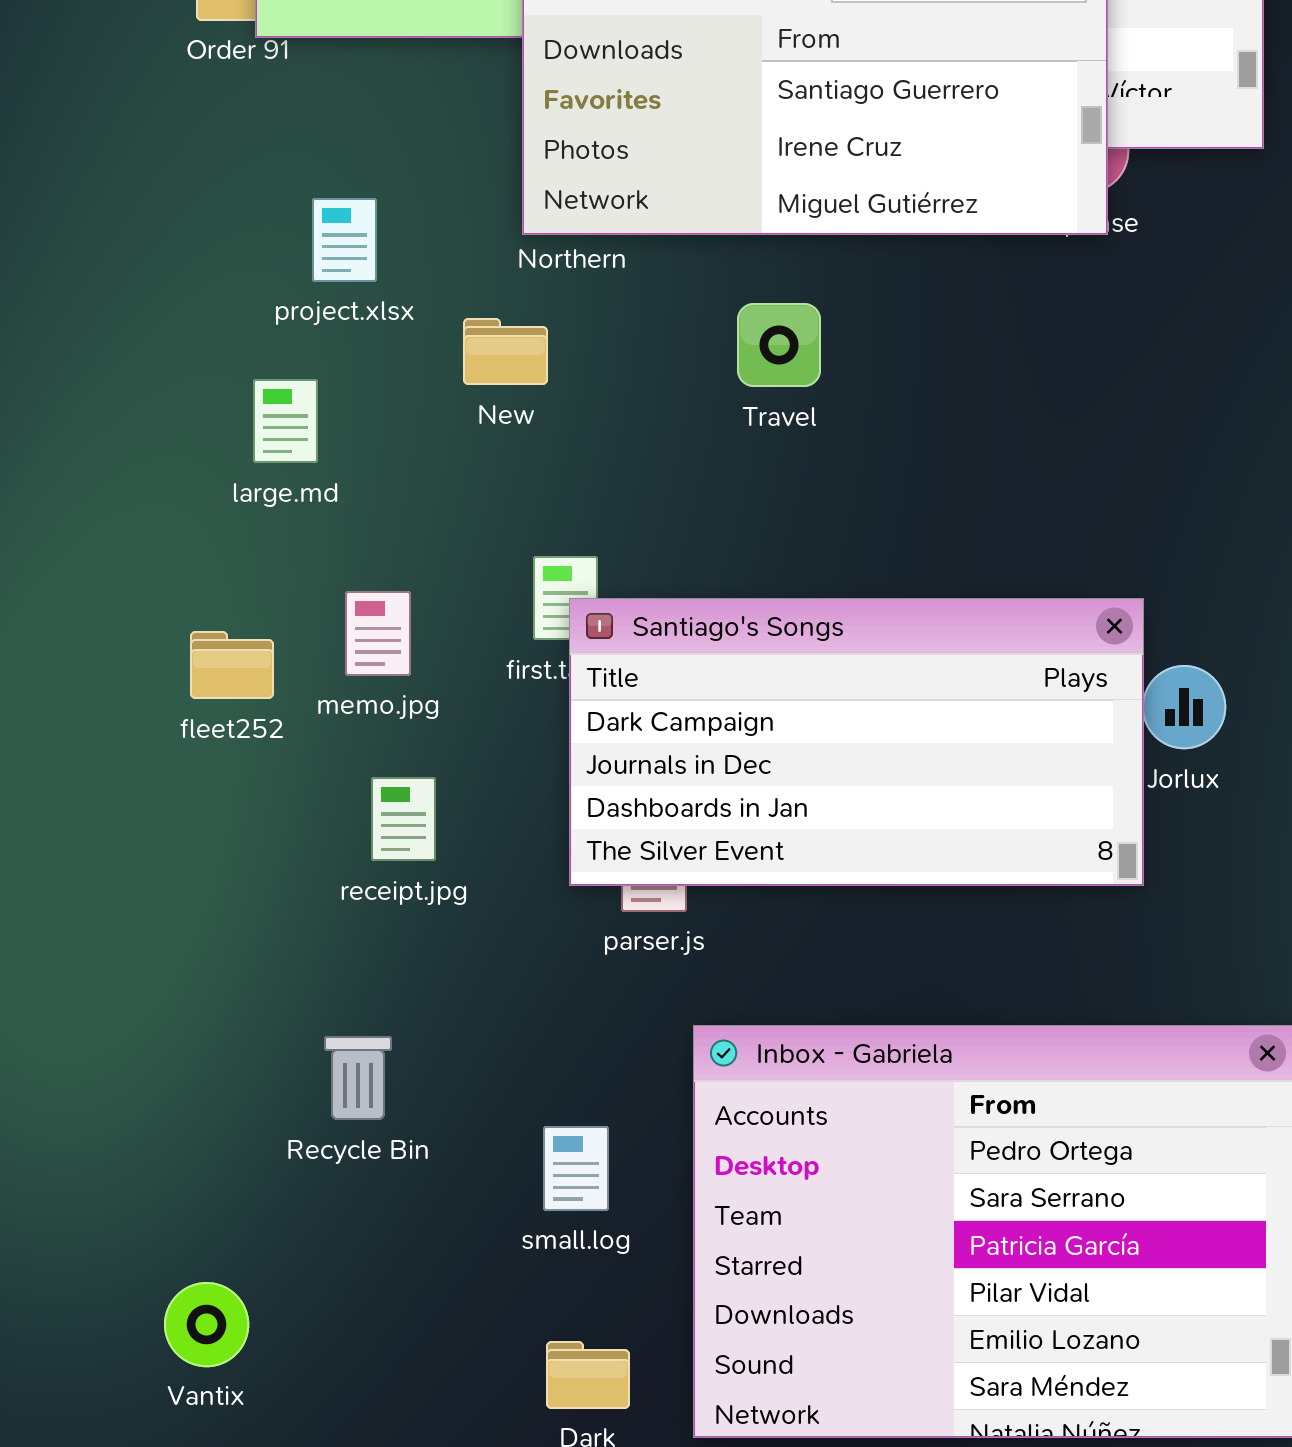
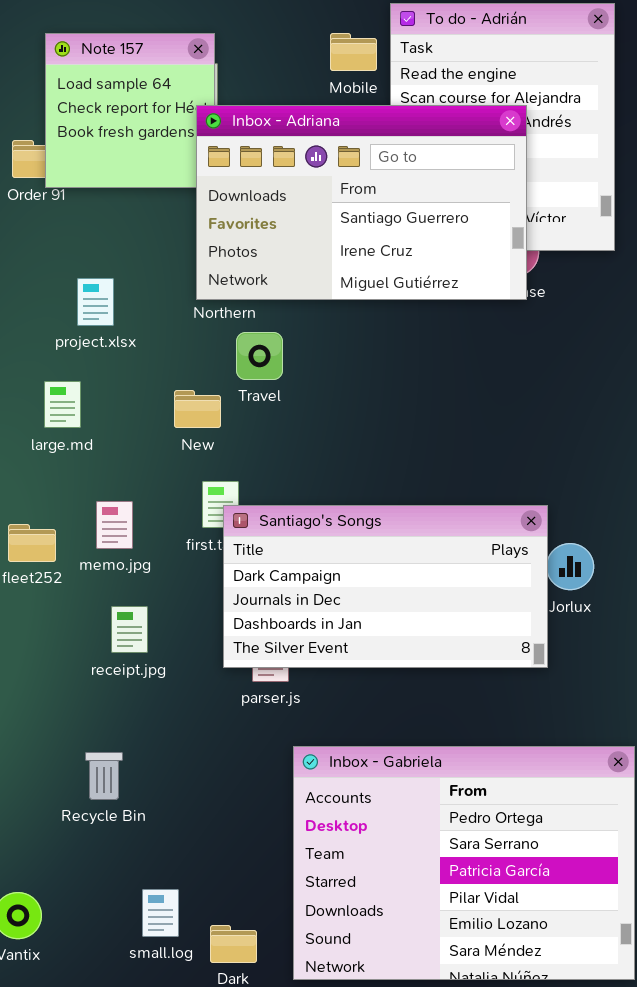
Travel: [737,303,821,387] -> [236,332,283,380], moved
New: [463,318,548,385] -> [174,390,221,428], moved
small.log: [543,1126,609,1211] -> [142,889,179,937], moved

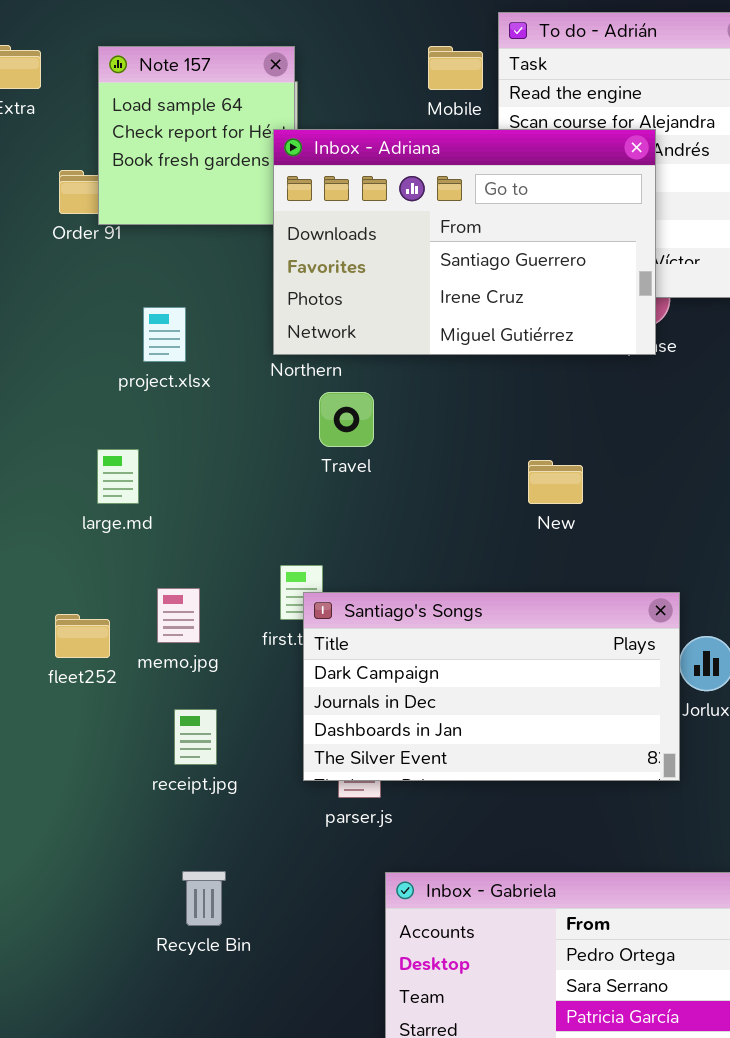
project.xlsx: [77,278,114,326] -> [143,307,186,362], moved
New: [174,390,221,428] -> [528,460,583,504], moved
Recycle Bin: [85,752,123,800] -> [182,871,226,926], moved

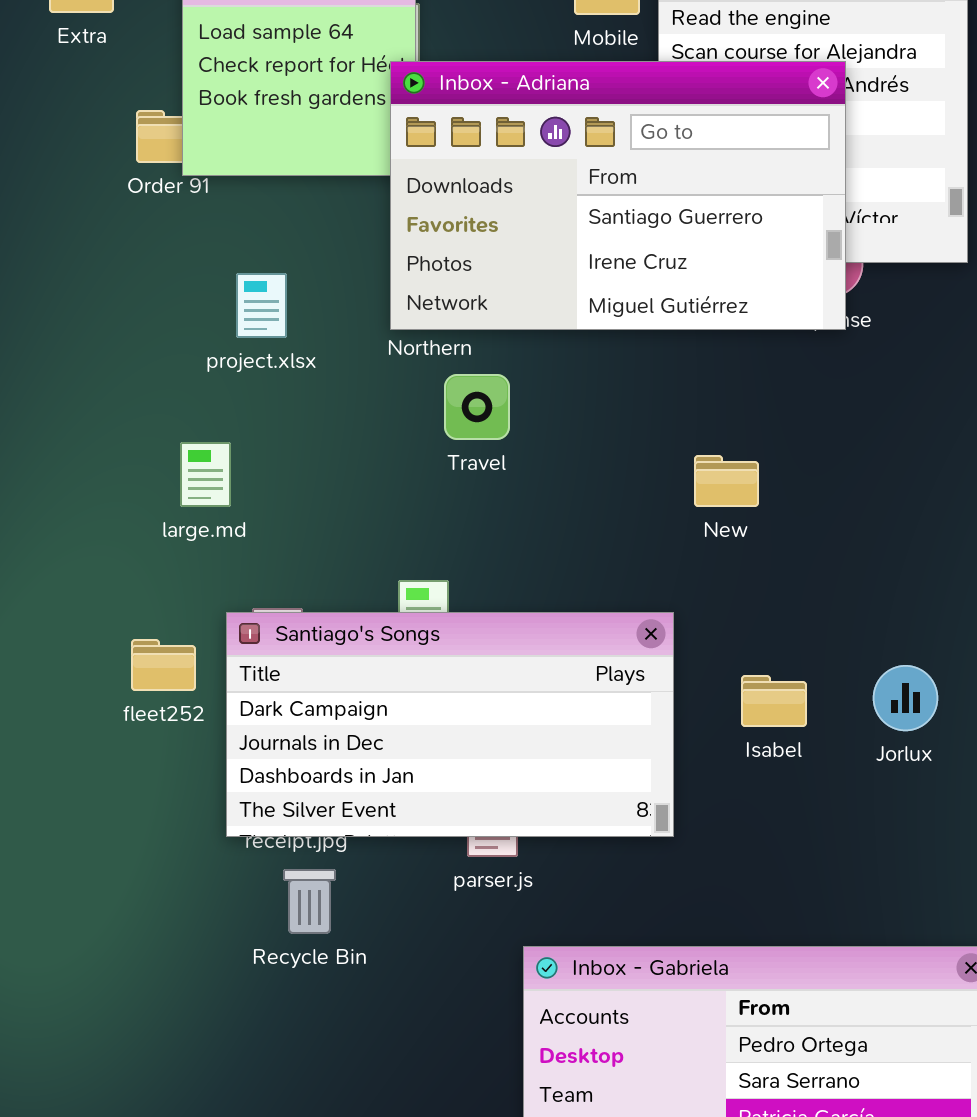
Santiago's Songs: [303,592,680,781] -> [226,612,674,837], moved
Recycle Bin: [182,871,226,926] -> [283,869,336,934], moved

